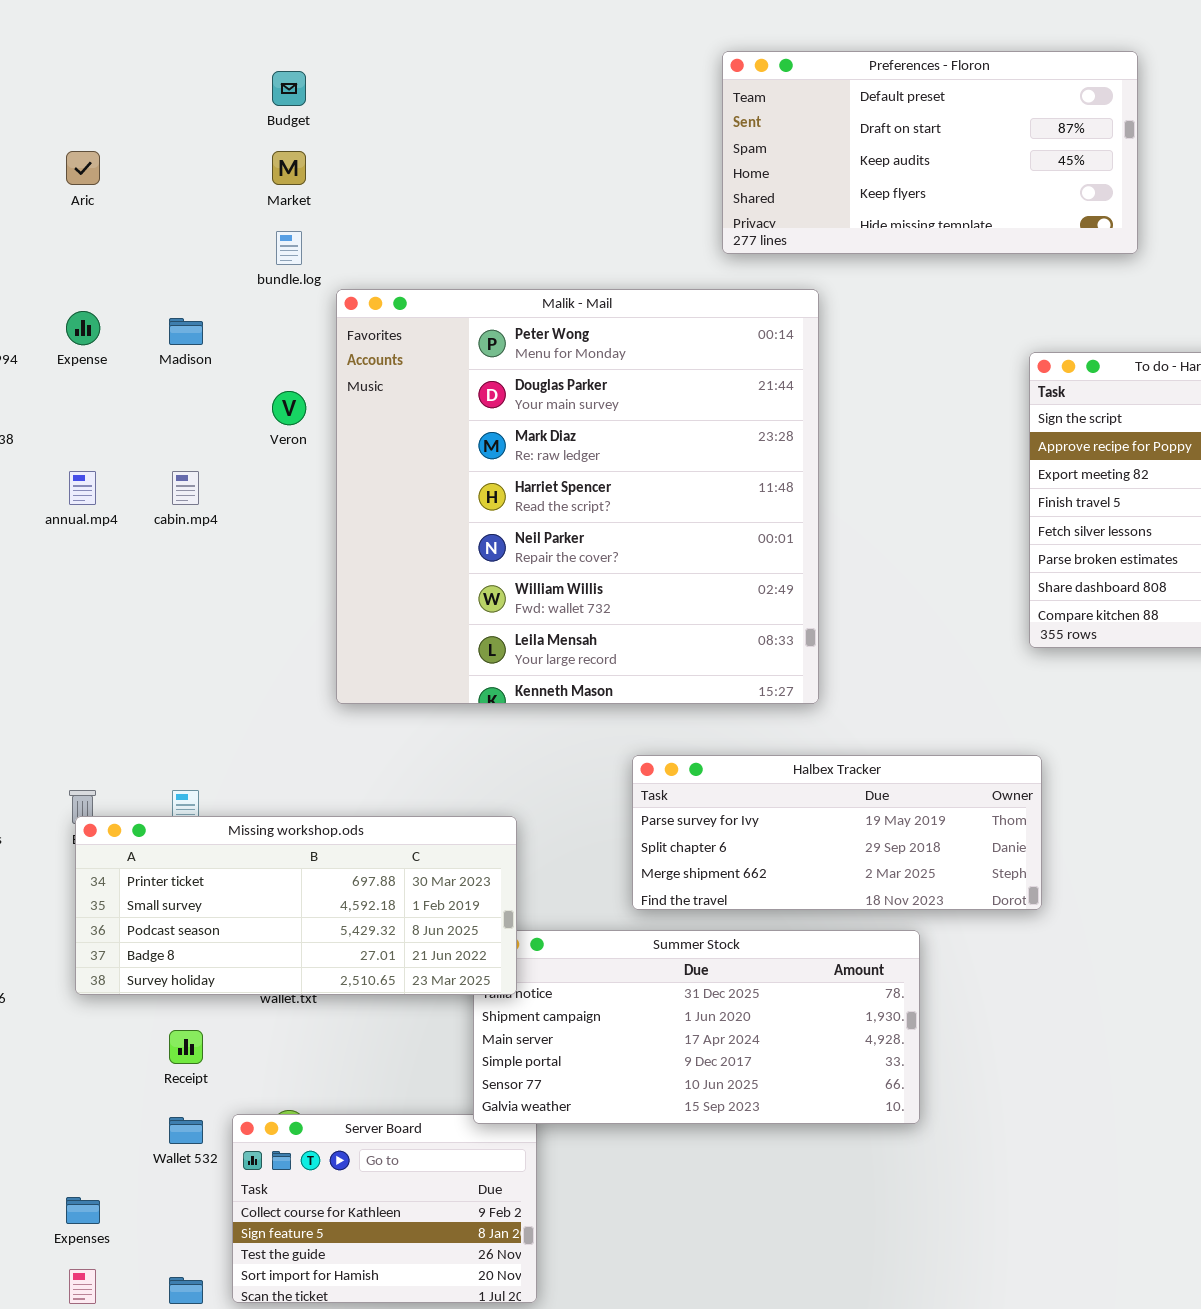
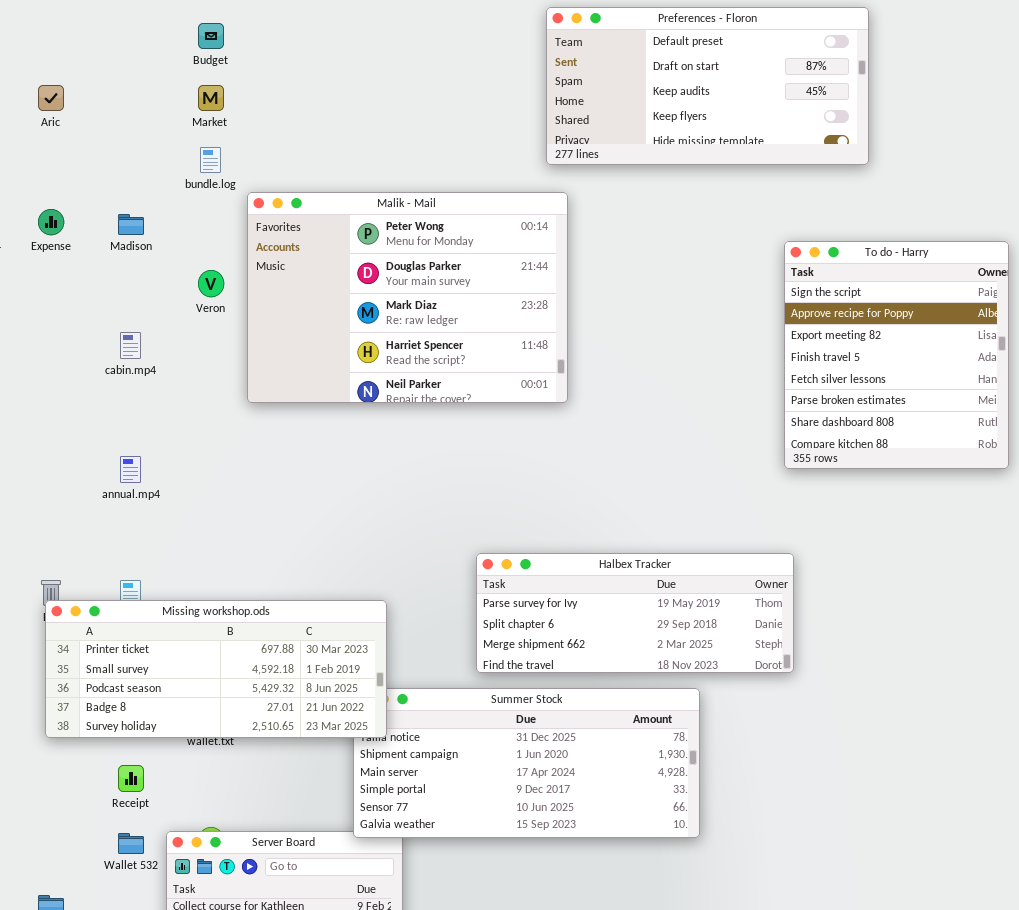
Malik - Mail: [336,289,819,704] -> [247,192,568,403], resized
annual.mp4: [69,471,96,505] -> [120,456,141,483], moved

